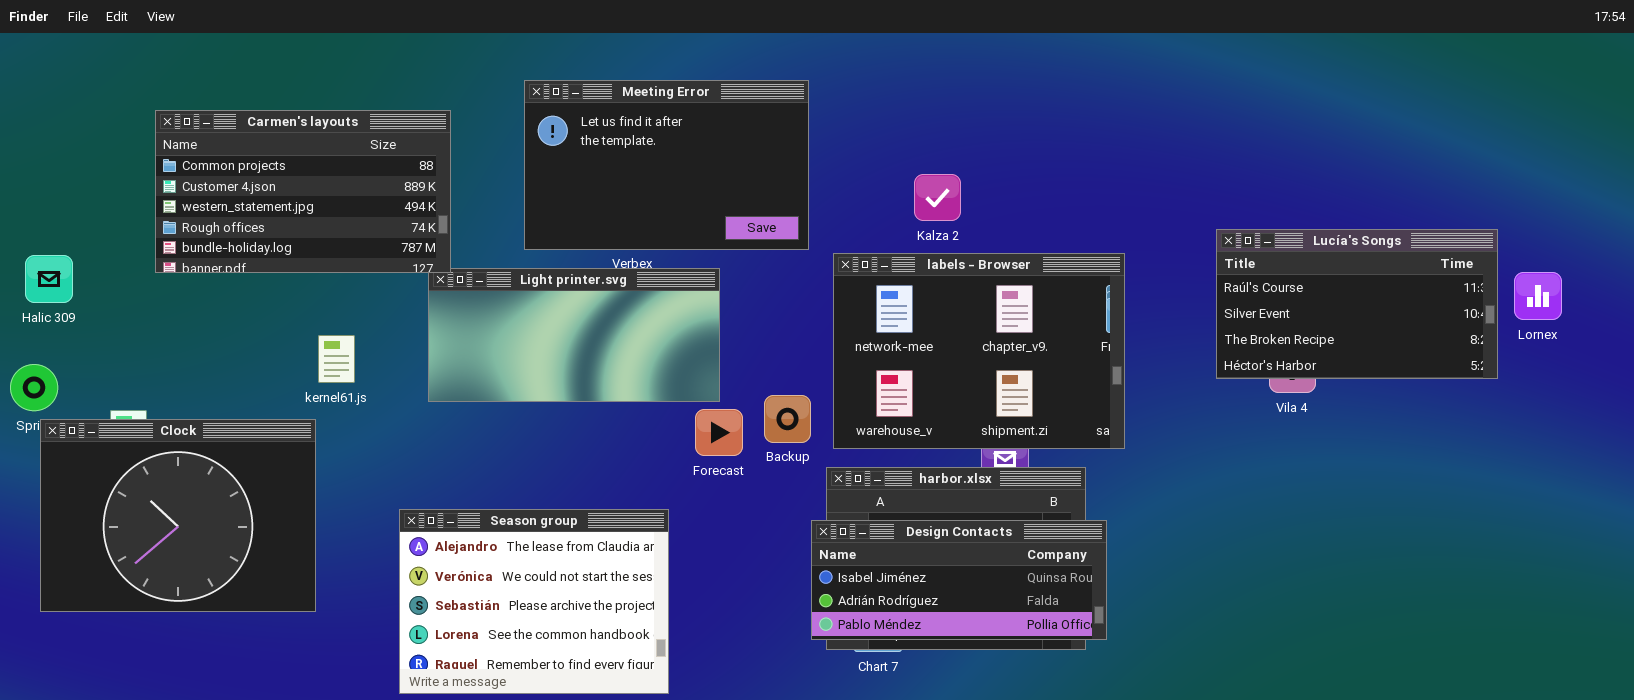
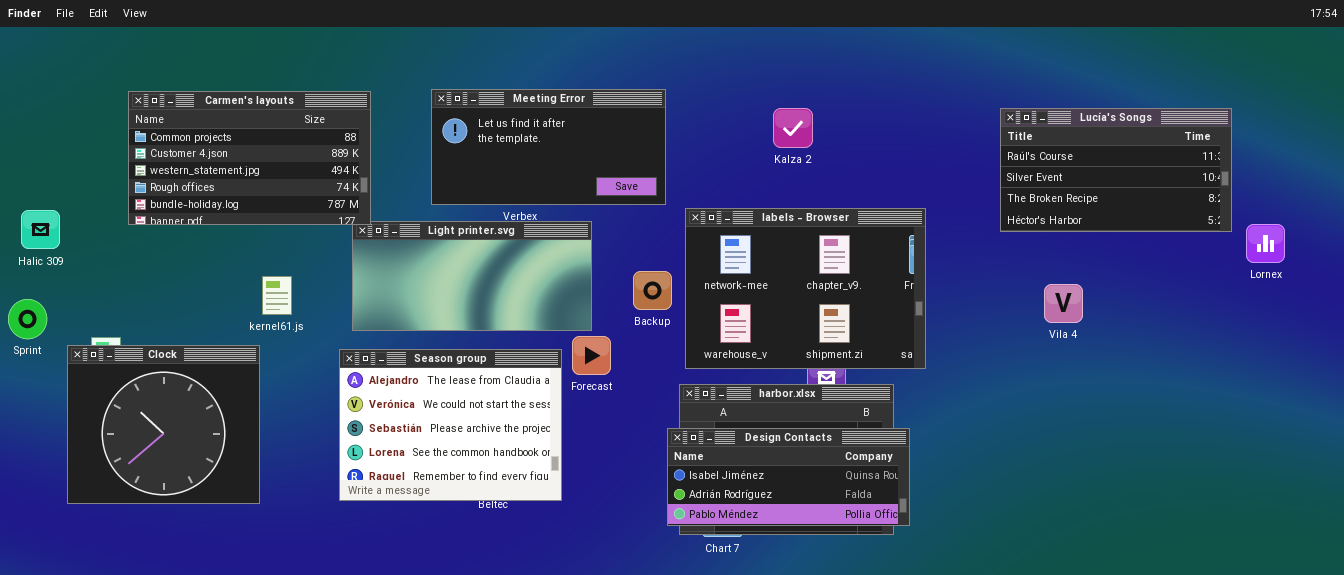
Meeting Error: [524,80,809,250] -> [431,89,666,205], resized
Kalza 2: [914,174,961,221] -> [773,108,813,148], moved
Lucía's Songs: [1216,229,1498,379] -> [1000,108,1232,232], moved
Backup: [764,395,811,443] -> [633,271,672,310], moved
Clock: [40,419,316,612] -> [67,345,260,504], resized
Season group: [399,509,669,694] -> [339,349,562,501], moved

